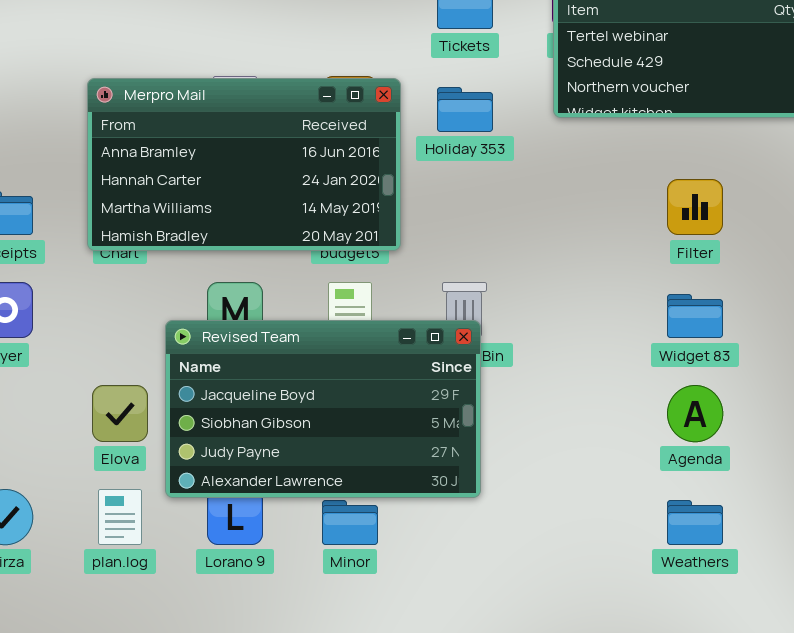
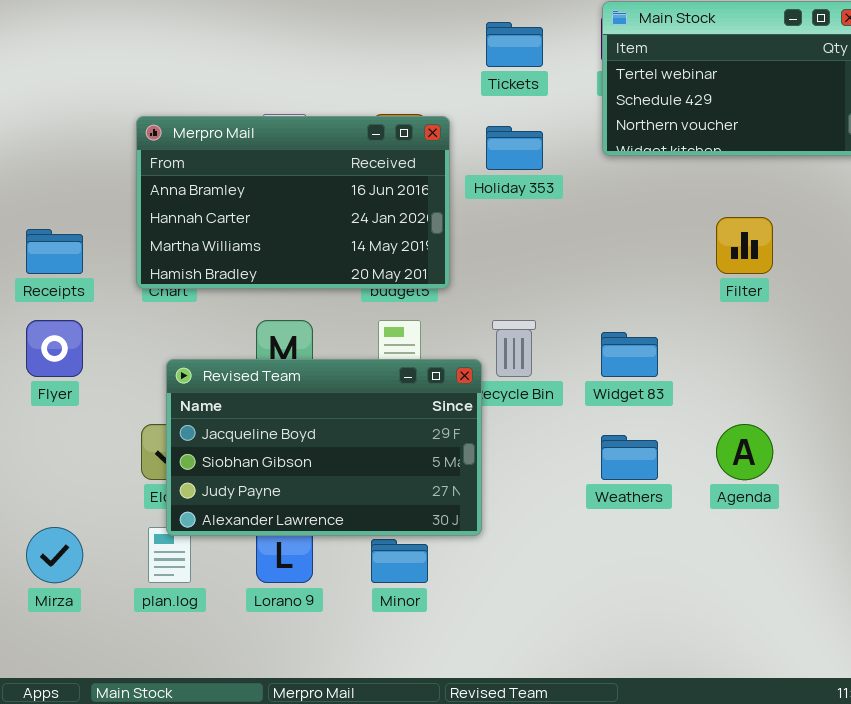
Widget 83: [667,294,723,338] -> [601,332,658,377], moved
Revised Team: [165,320,481,498] -> [166,359,482,536], moved
Weathers: [667,500,723,545] -> [601,435,658,480], moved

